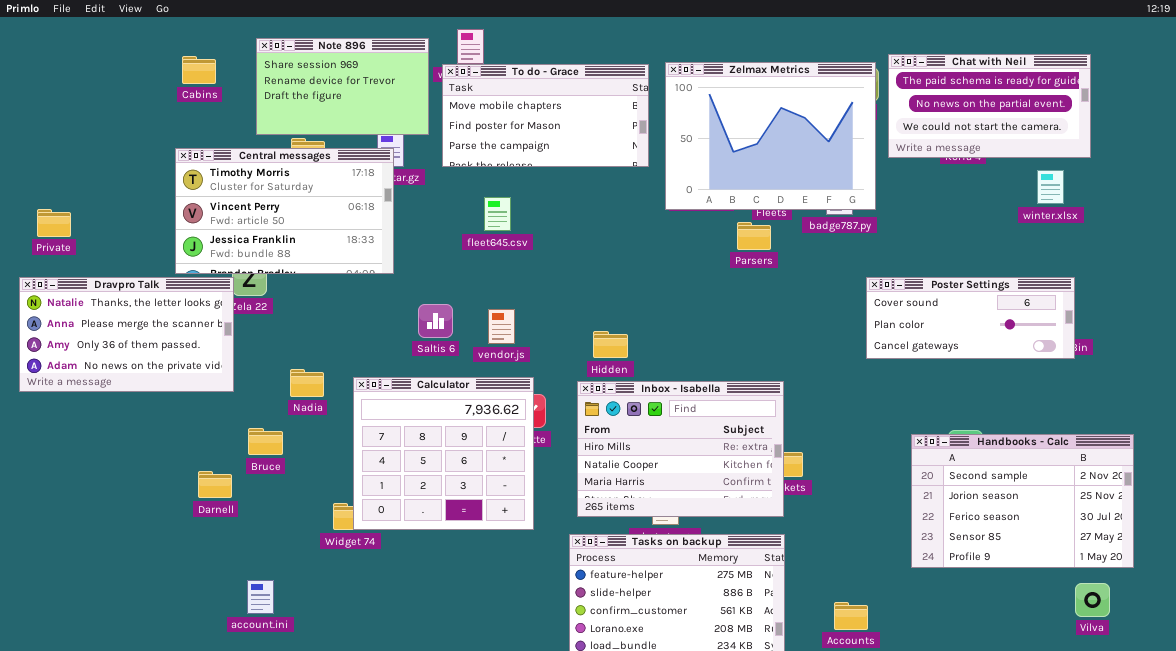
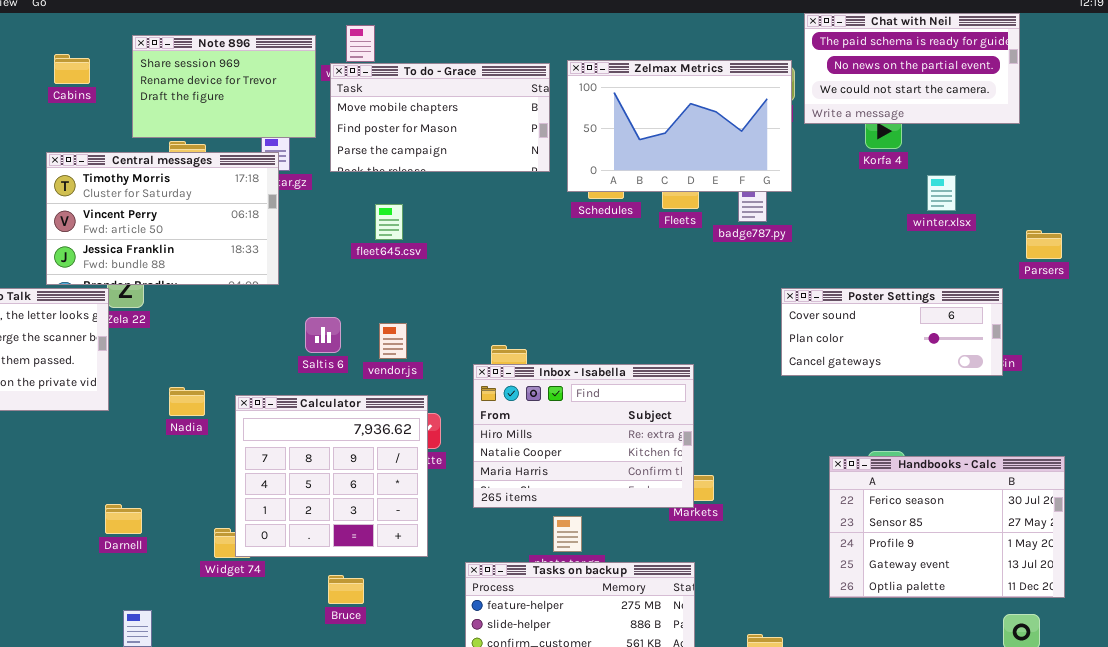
Chat with Neil: [888,54,1091,158] -> [804,13,1020,124], moved
Zelmax Metrics: [665,62,876,210] -> [567,60,792,192], resized
winter.xlsx: [1037,170,1064,204] -> [927,175,956,211], moved
Parsers: [737,222,771,250] -> [1026,230,1062,259], moved
Inbox - Isabella: [577,381,784,517] -> [473,364,694,508], moved
Bruce: [248,428,283,455] -> [328,575,364,604], moved
Handbooks - Calc: [911,434,1134,568] -> [829,456,1065,598], scrolled down 2 rows
Darnell: [198,471,232,498] -> [105,504,142,534], moved

